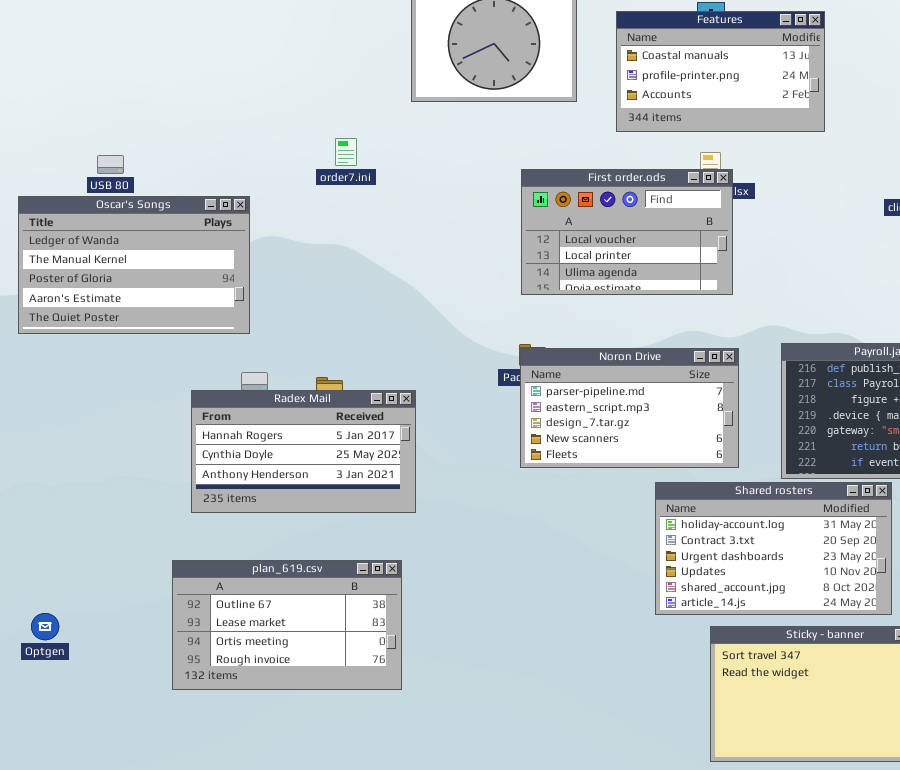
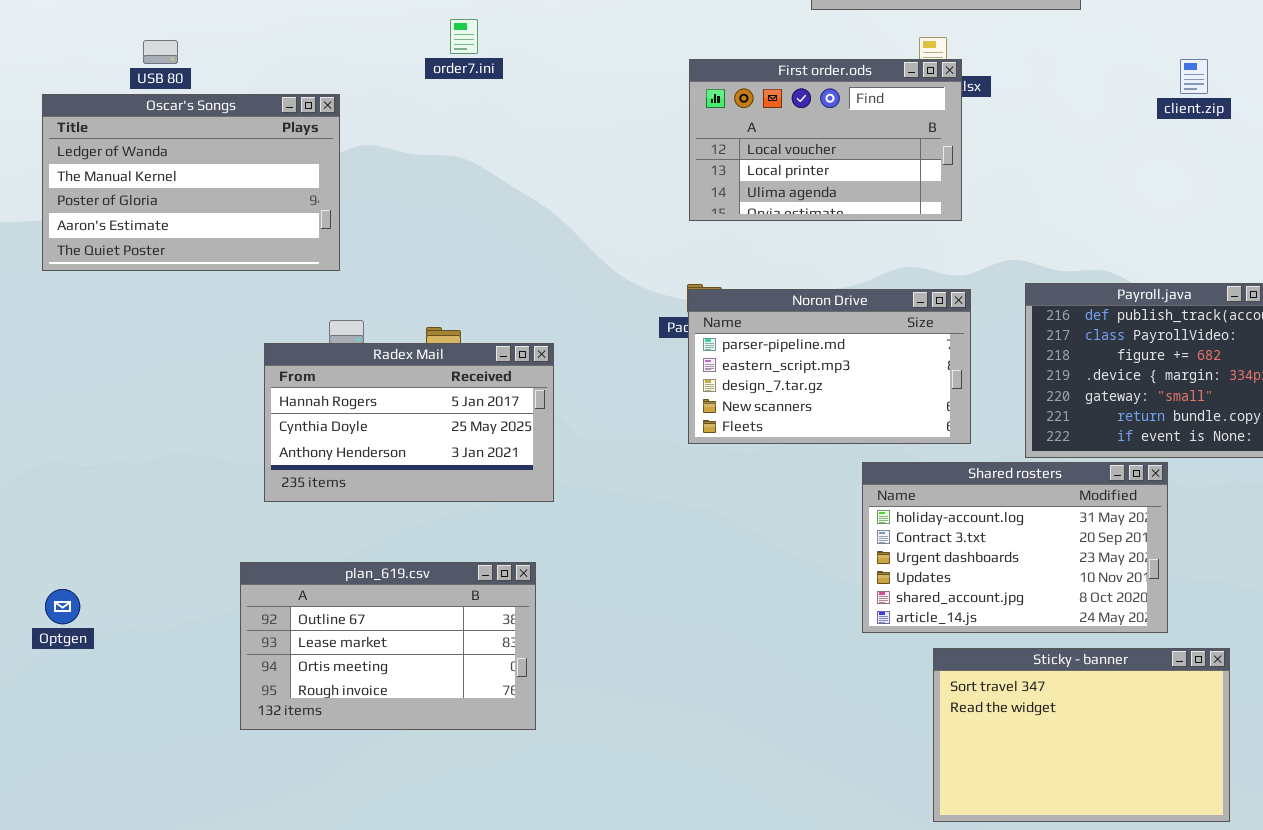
Optgen: [31,613,59,640] -> [45,589,80,624], moved

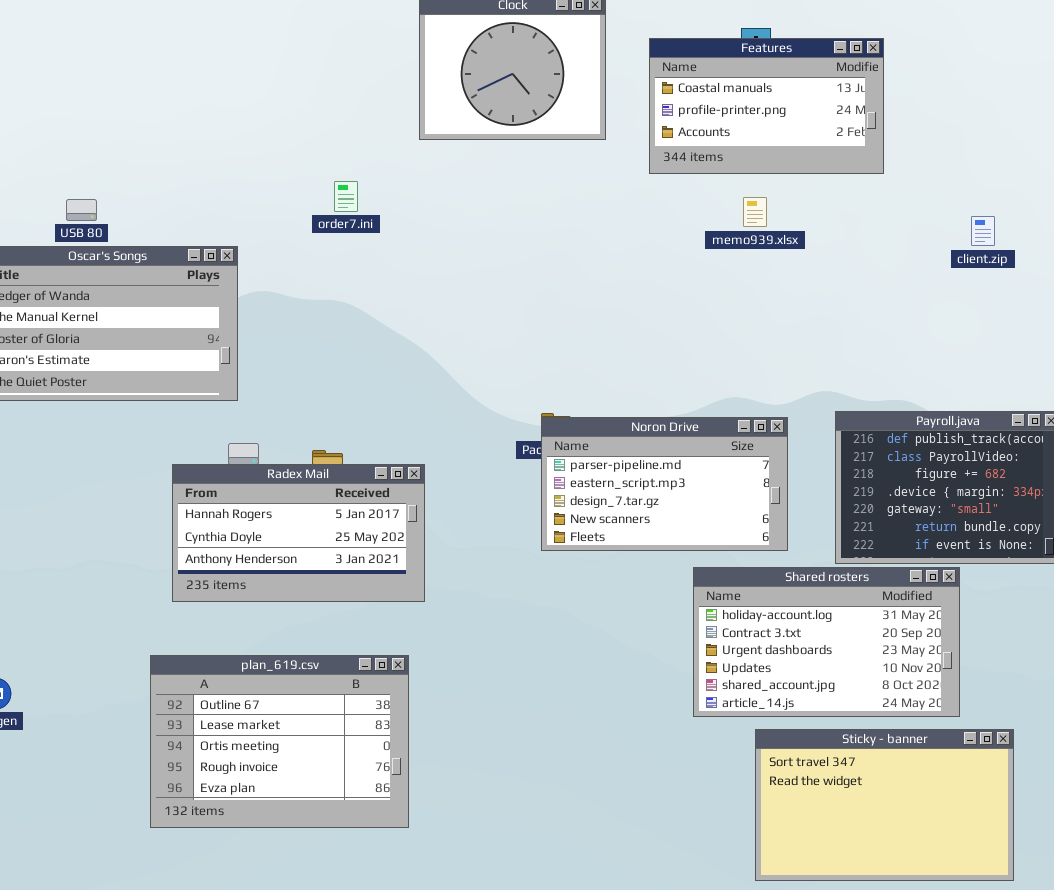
First order.ods: [689,59,962,221] -> none, closed
plan_619.csv: [240,562,536,730] -> [150,655,409,828], resized

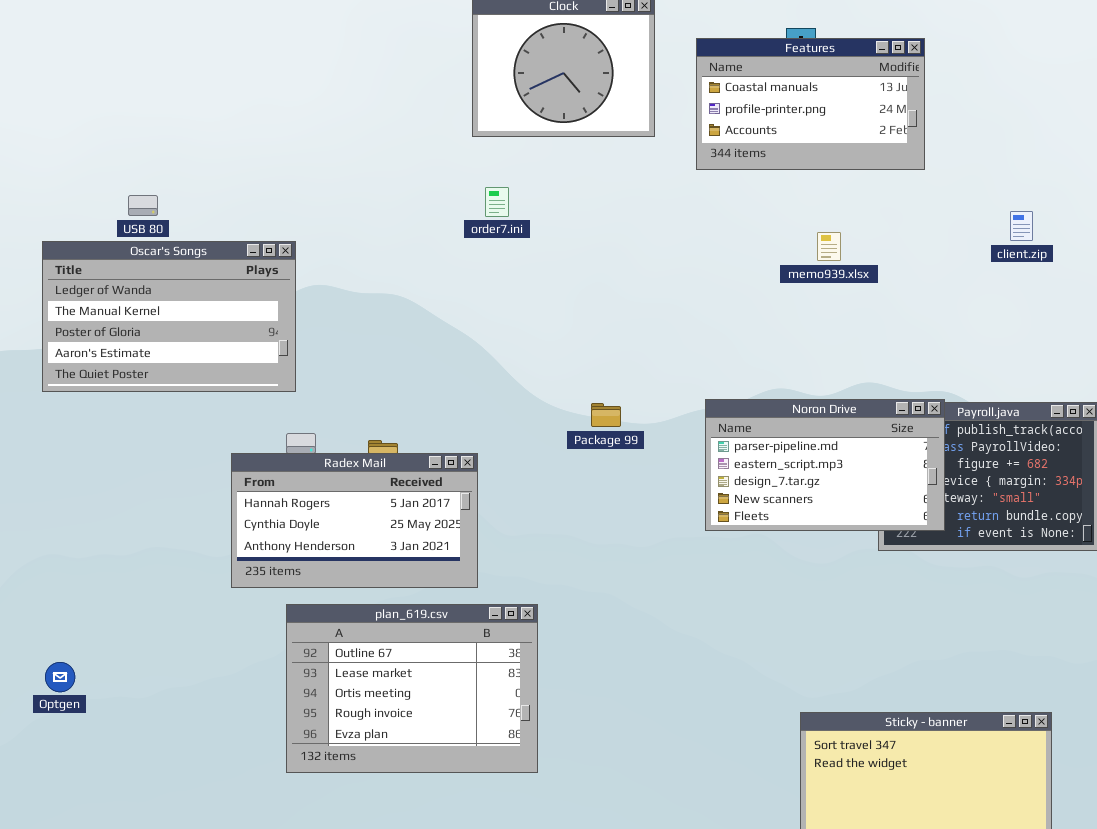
order7.ini: [334,181,358,212] -> [485,187,509,217], moved
memo939.xlsx: [743,197,767,227] -> [817,232,841,261], moved
Noron Drive: [541,417,788,551] -> [705,399,945,531], moved
Shared rosters: [693,567,960,717] -> none, closed
plan_619.csv: [150,655,409,828] -> [286,604,538,773], moved

